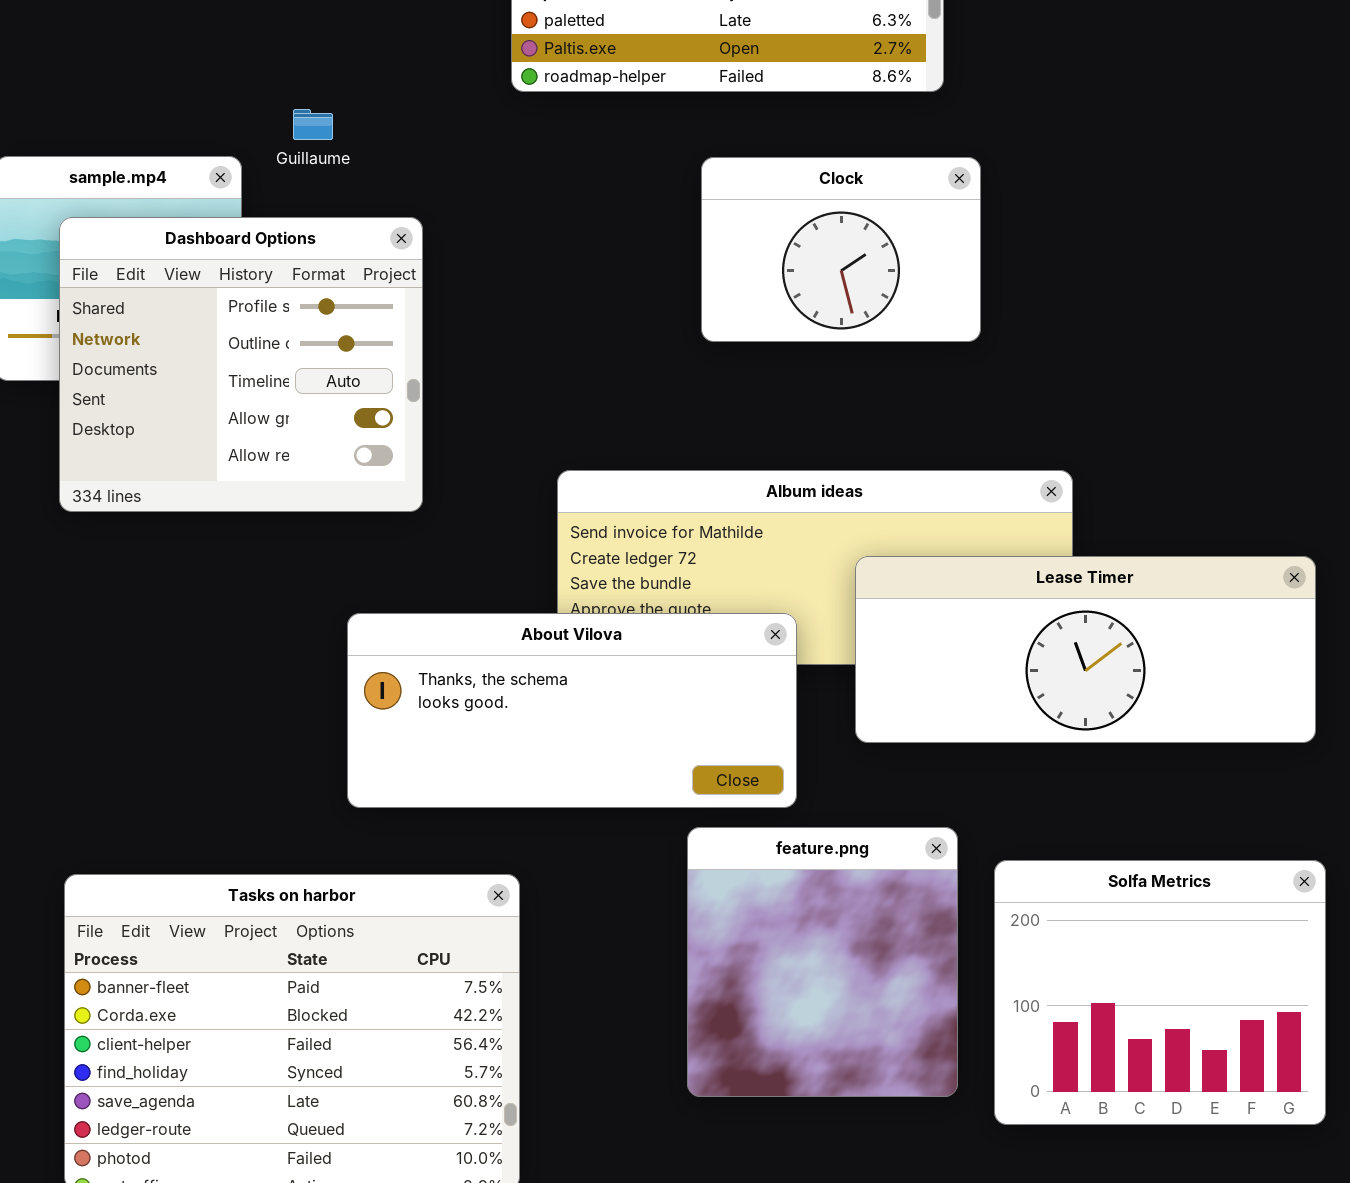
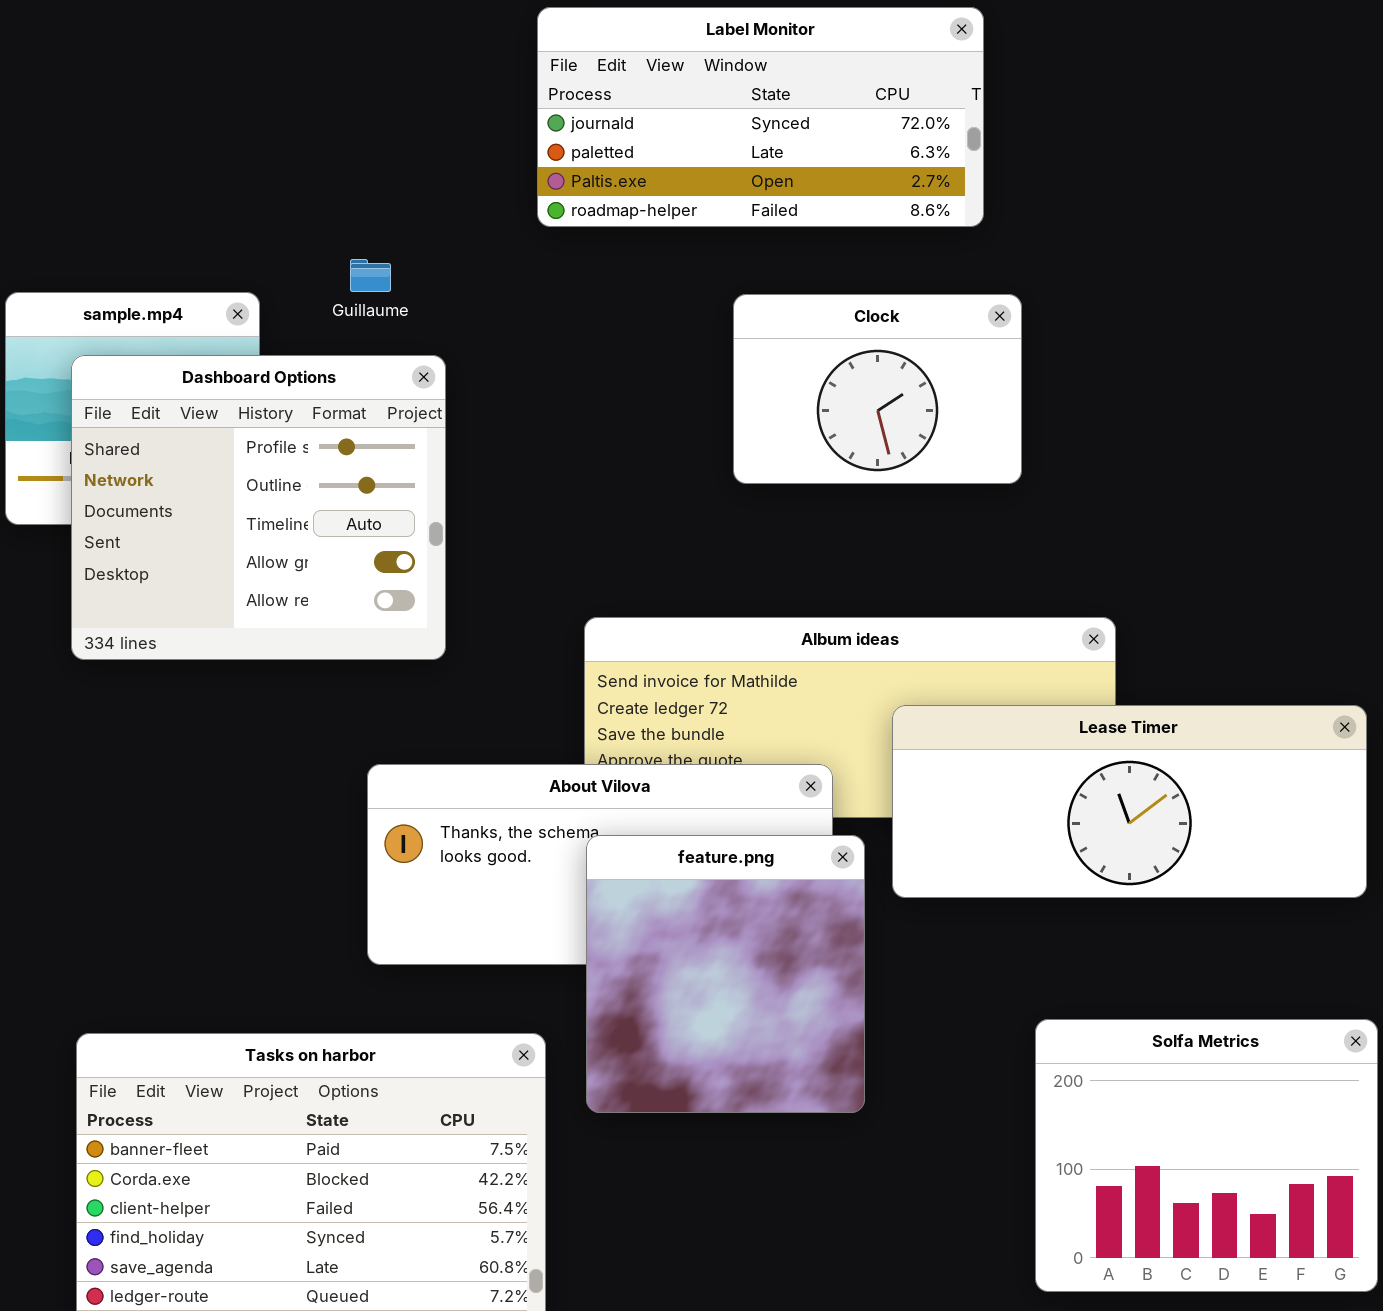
Guillaume: [293,109,333,140] -> [350,259,391,292], moved
feature.png: [687,827,958,1097] -> [586,835,865,1113], moved

